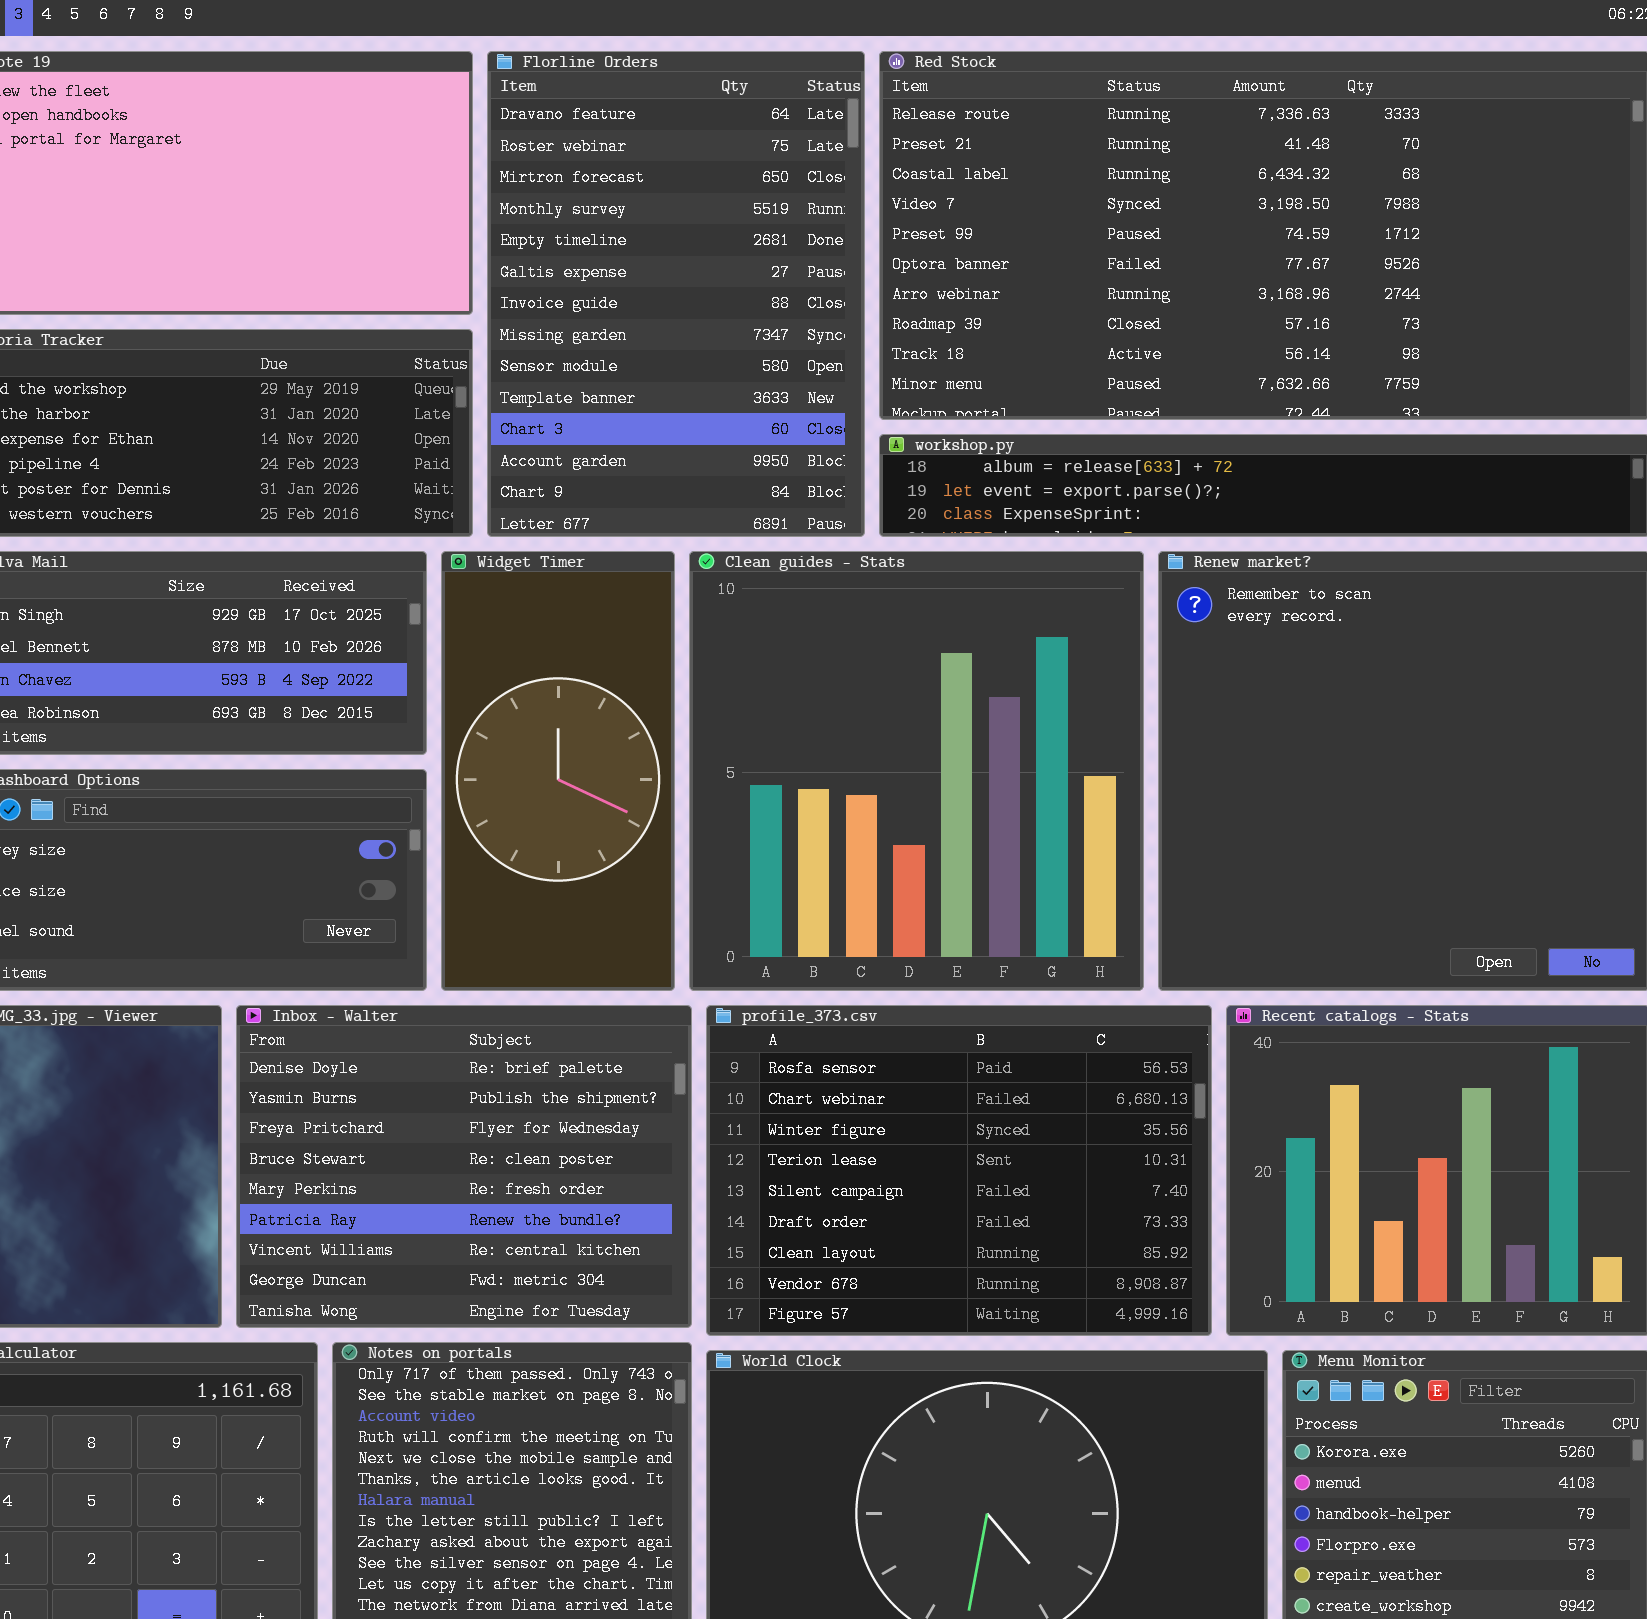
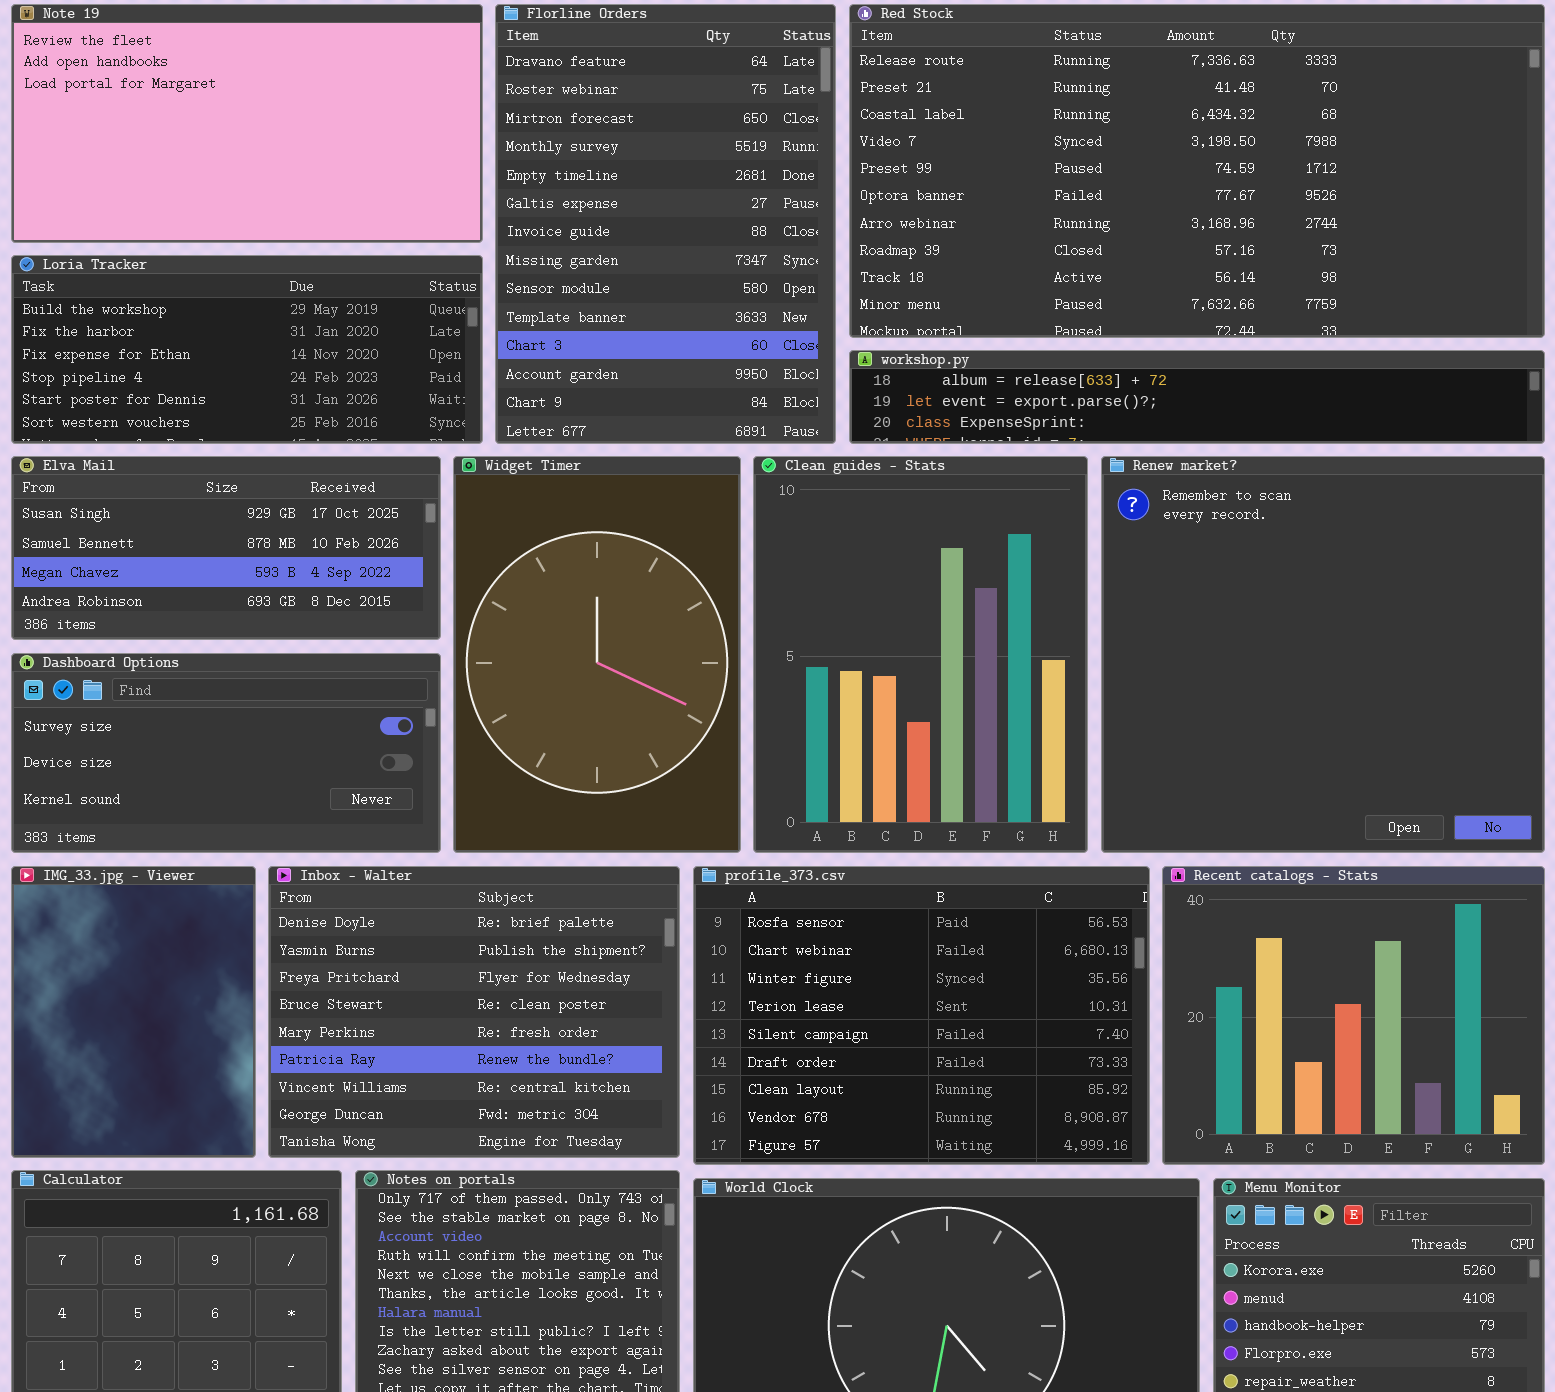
Widget Timer: [441,551,675,991] -> [453,456,741,853], resized
Clean guides - Stats: [689,551,1144,991] -> [753,456,1088,853], resized

